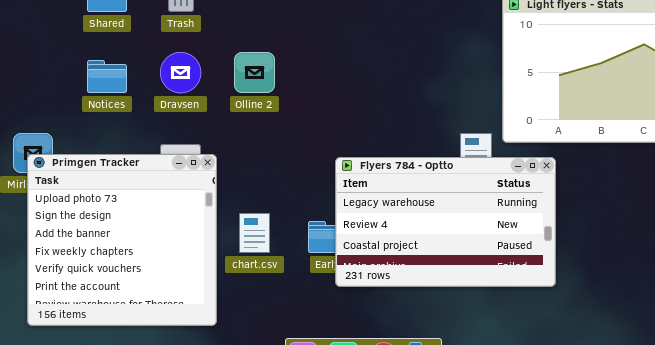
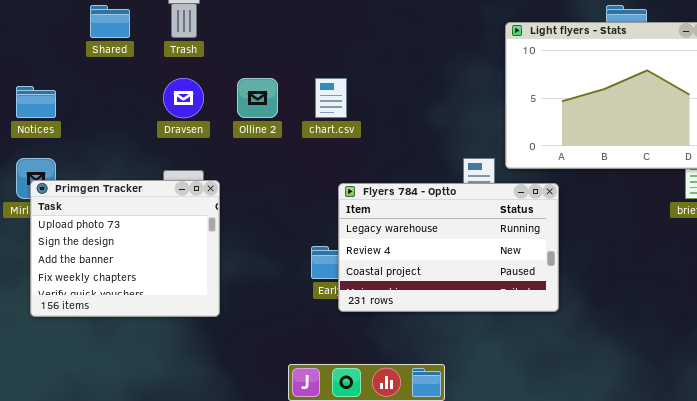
Notices: [87,60,127,93] -> [16,86,56,118], moved
Primgen Tracker: [27,154,217,326] -> [30,180,220,317], resized
chart.csv: [239,213,270,253] -> [315,78,347,118], moved

